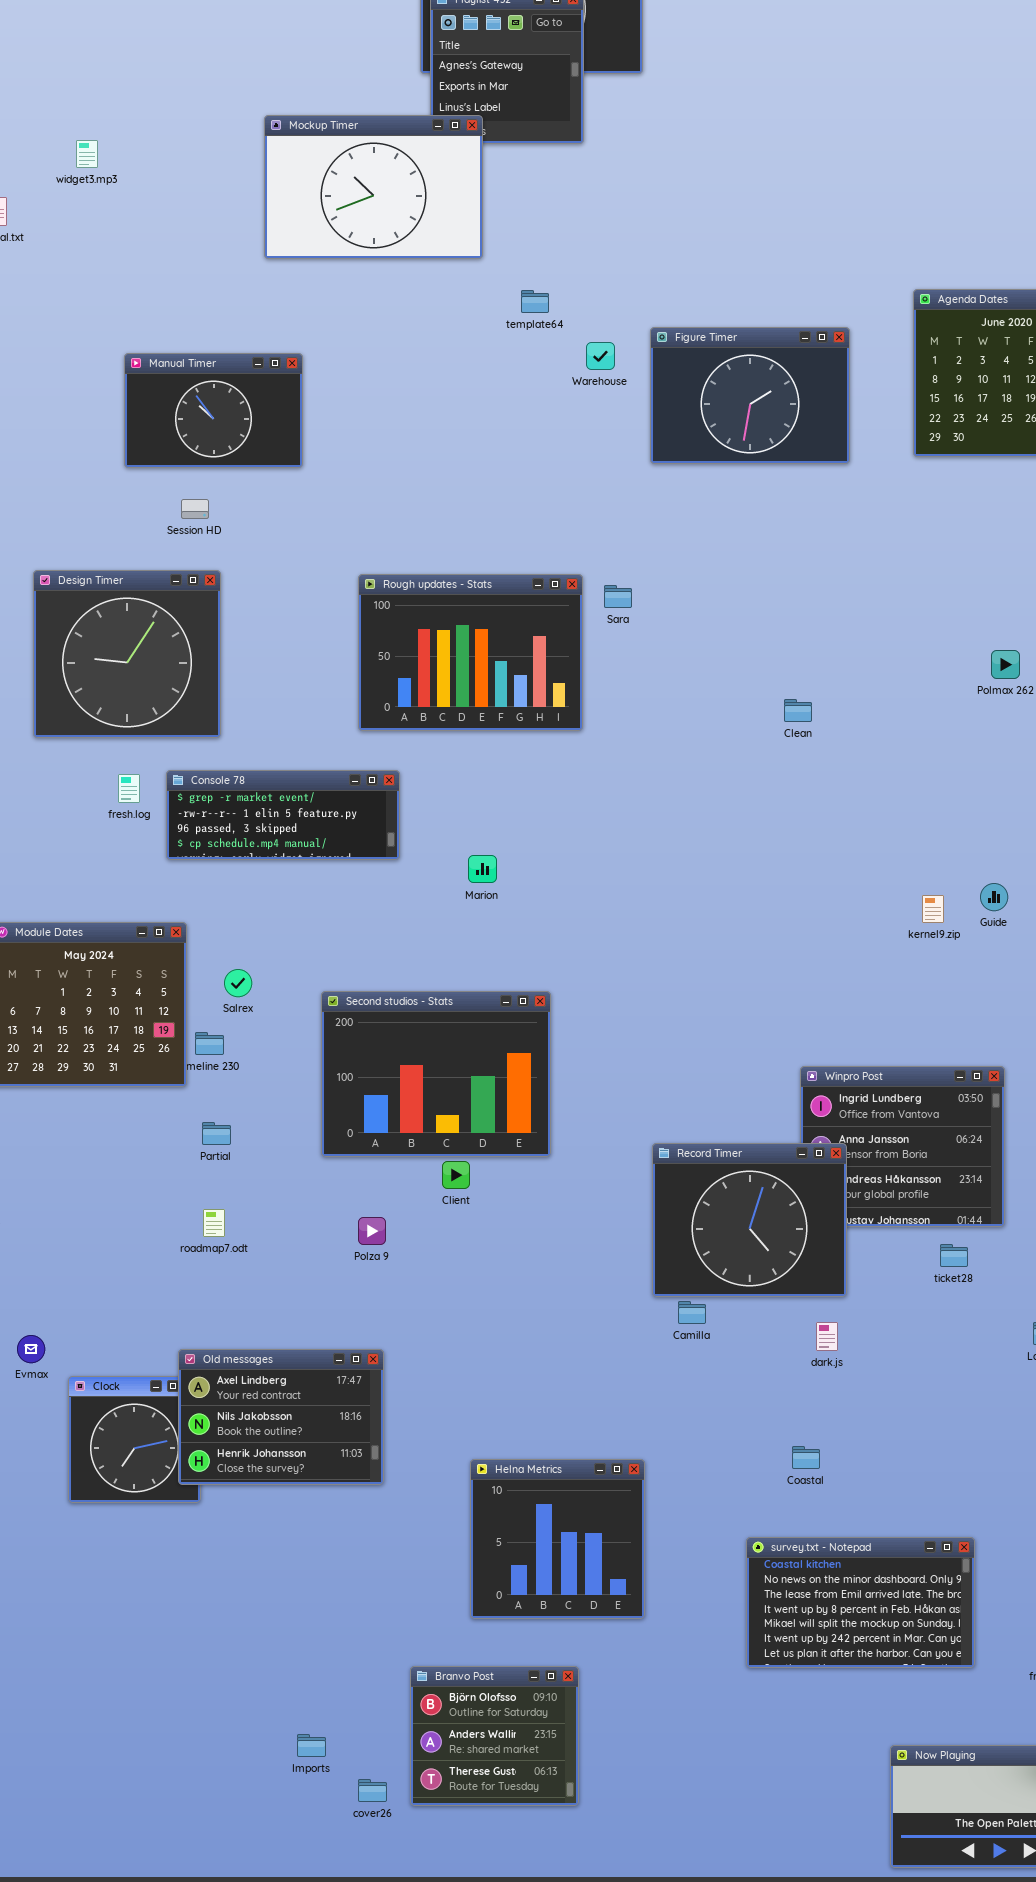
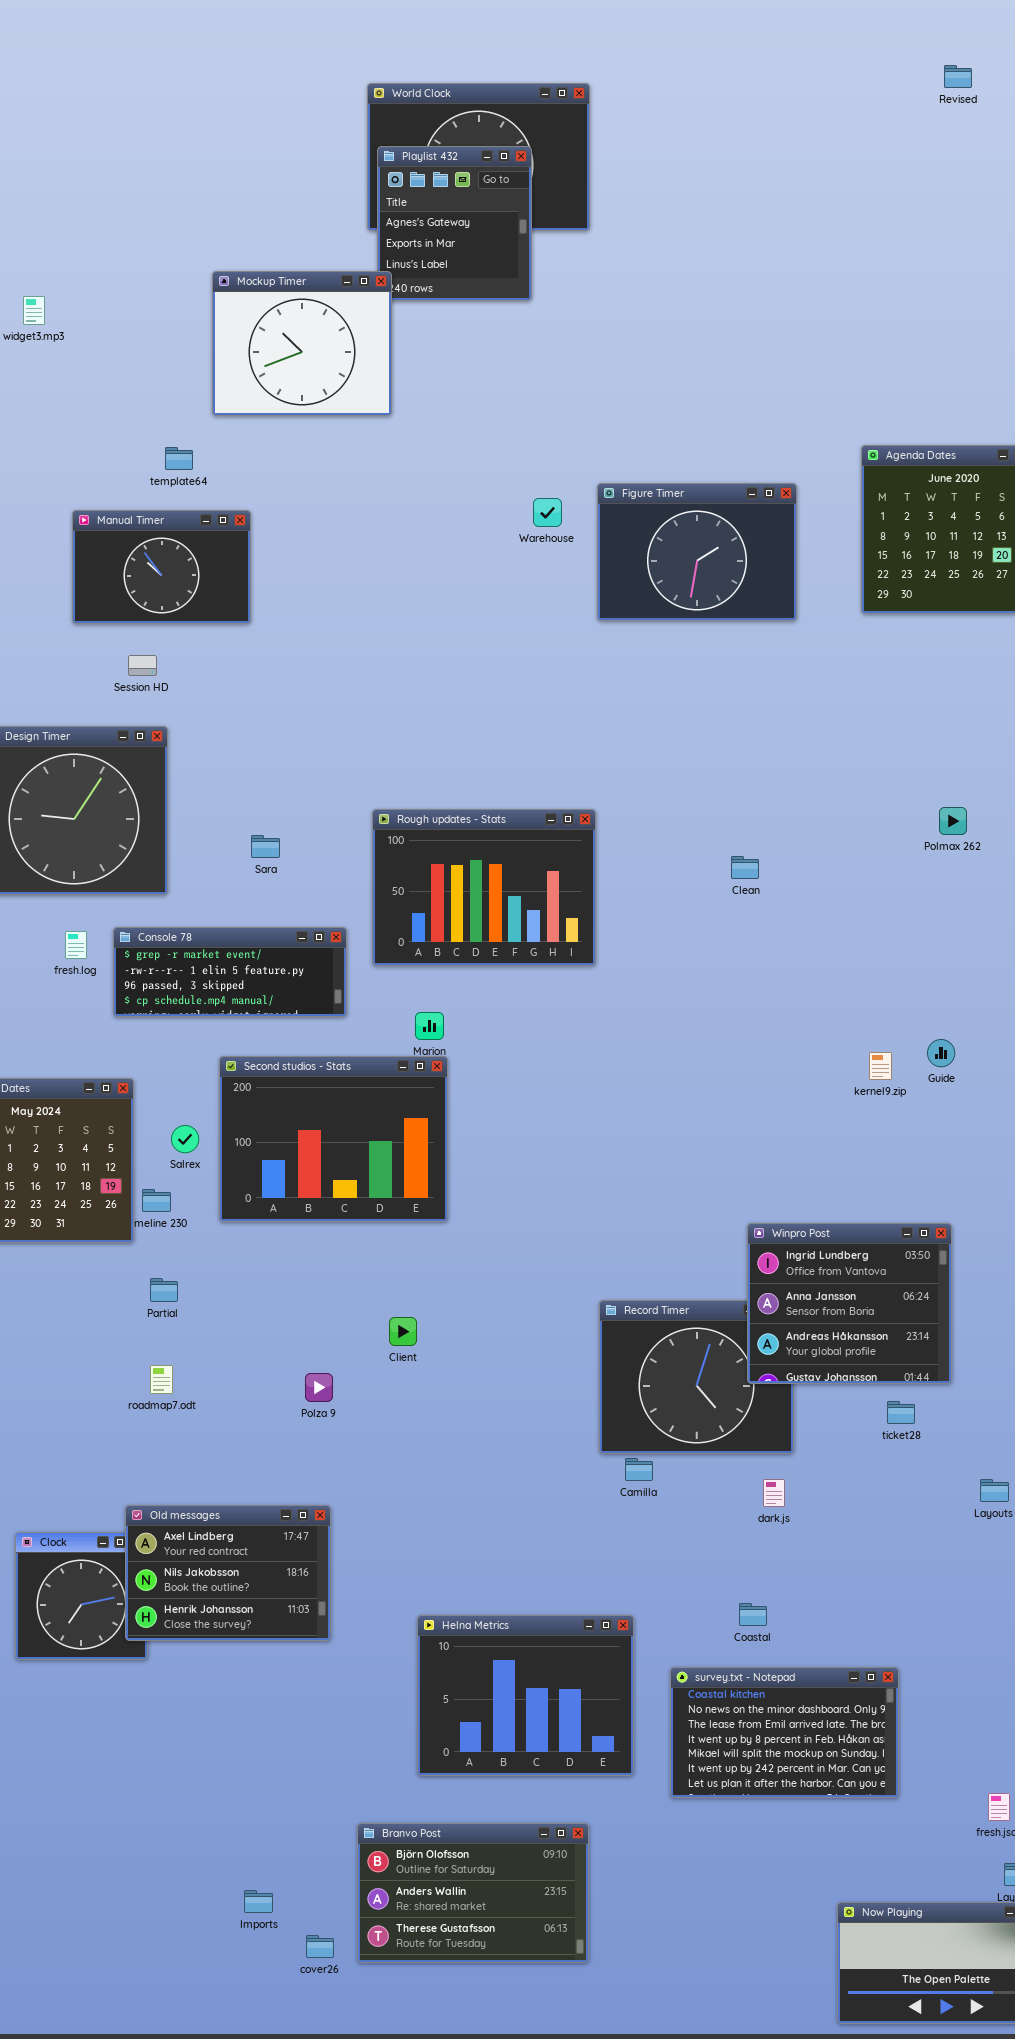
Mockup Timer: [264,115,483,259] -> [212,271,392,416], resized
template64: [521,290,549,313] -> [165,447,193,470], moved
Rough updates - Stats: [358,574,583,731] -> [372,809,596,966], moved
Sara: [604,585,632,608] -> [251,835,280,858], moved
Second studios - Stats: [321,991,551,1157] -> [219,1056,448,1222], moved
Winpro Post: [800,1066,1005,1227] -> [747,1223,952,1384], raised
Helna Metrics: [470,1459,645,1619] -> [417,1615,634,1776], resized
survey.txt - Notepad: [746,1537,975,1668] -> [670,1667,899,1798], moved
Branvo Post: [410,1666,579,1806] -> [357,1823,589,1963], resized

